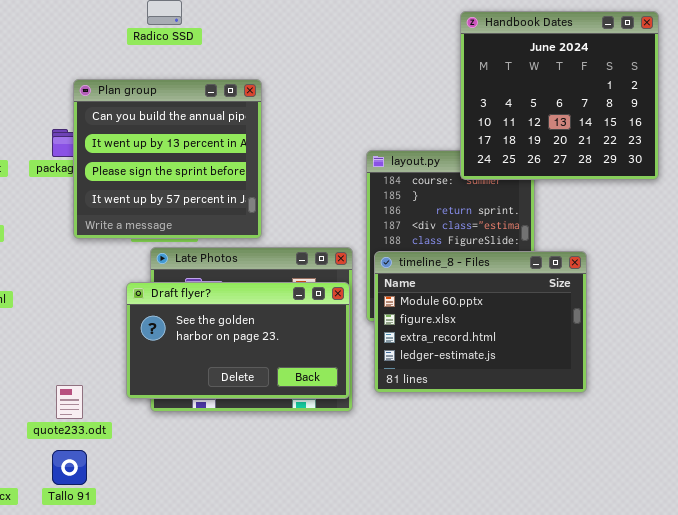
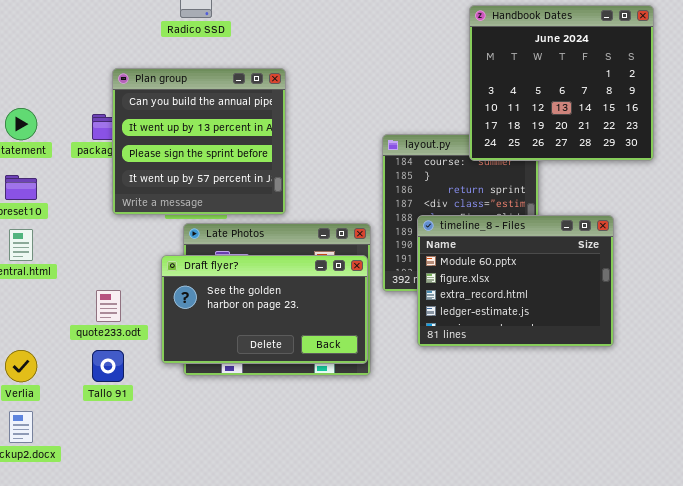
timeline_8 - Files: [374,251,587,393] -> [417,215,614,347], moved
quote233.odt: [56,385,83,419] -> [96,290,121,322], moved
Tallo 91: [52,450,87,485] -> [92,350,124,382], moved

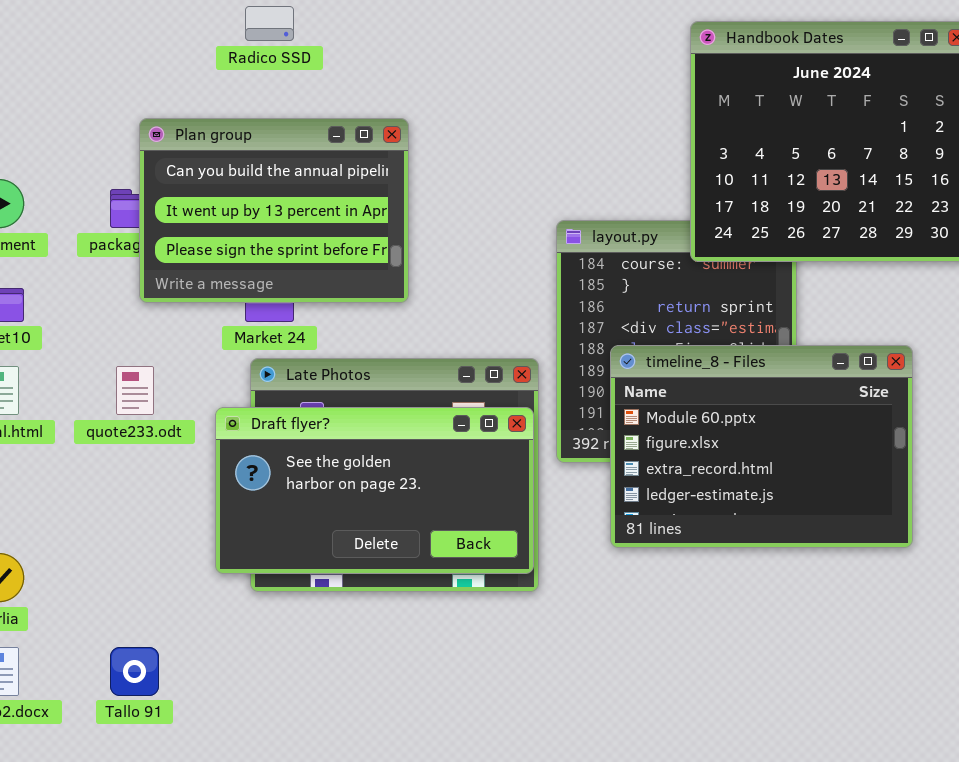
Plan group: [112,68,286,215] -> [139,118,409,303], resized
quote233.odt: [96,290,121,322] -> [116,366,154,415], moved
Tallo 91: [92,350,124,382] -> [110,647,159,696], moved

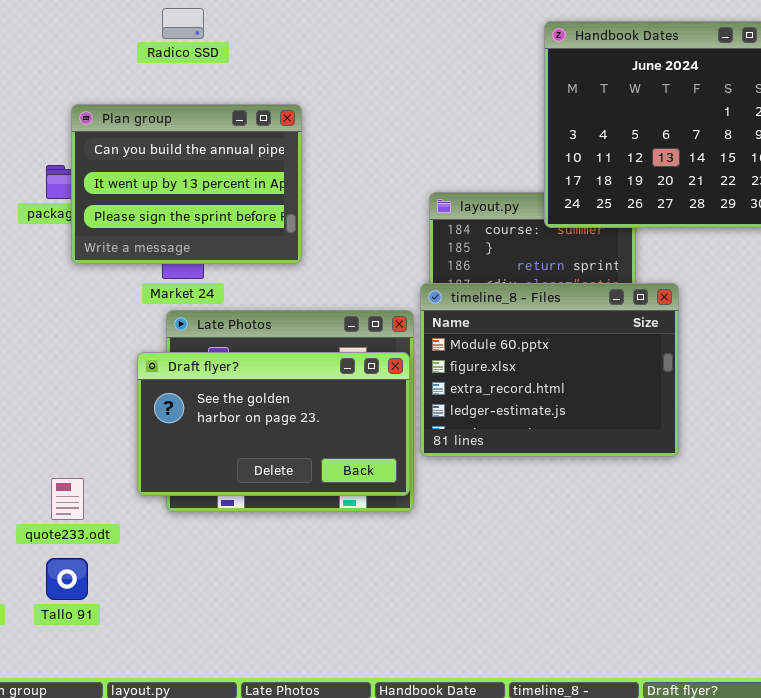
timeline_8 - Files: [610,345,913,548] -> [420,283,679,457], moved
quote233.odt: [116,366,154,415] -> [51,478,84,520], moved

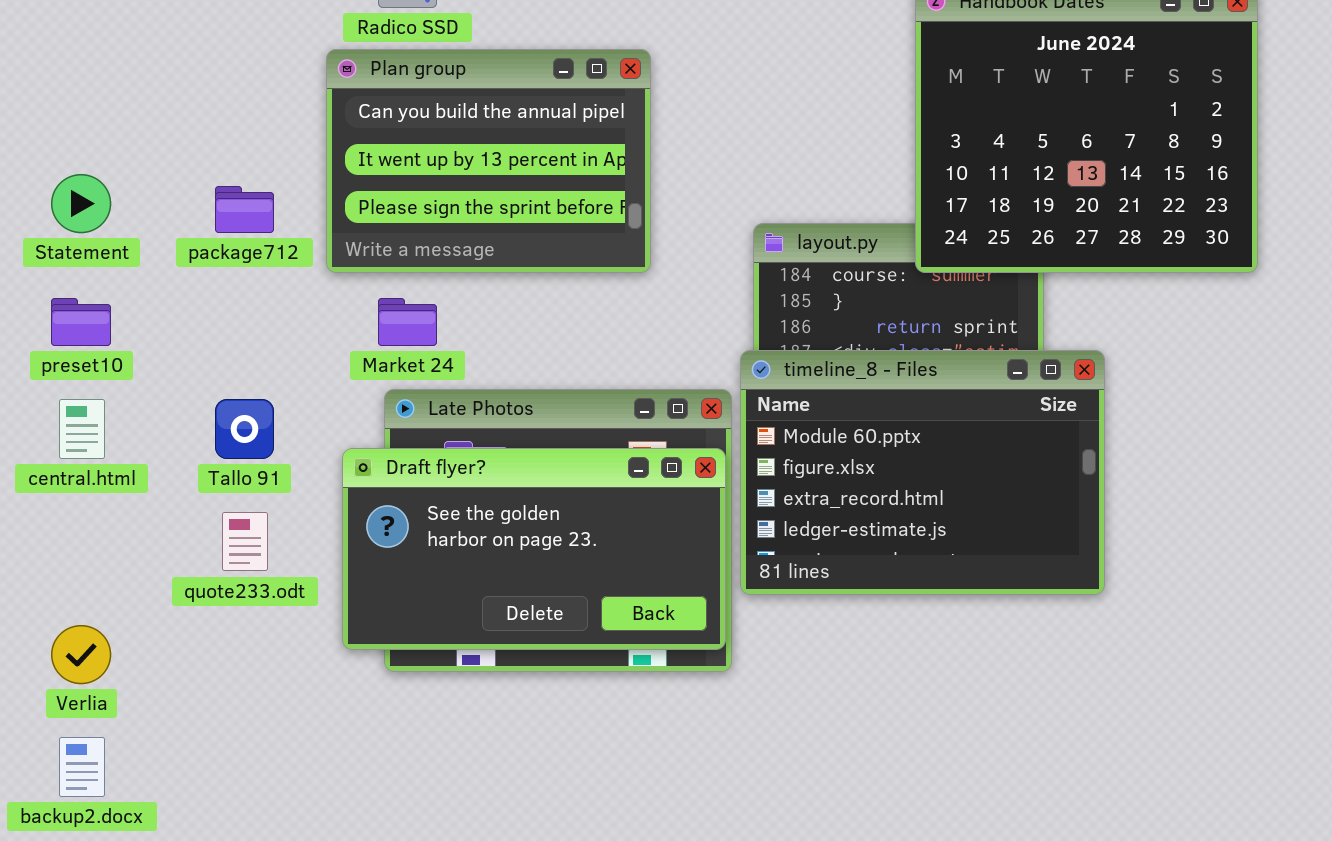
Plan group: [71,104,302,264] -> [326,49,651,273], moved
quote233.odt: [51,478,84,520] -> [222,512,268,571], moved
Tallo 91: [46,558,88,600] -> [215,399,274,459], moved

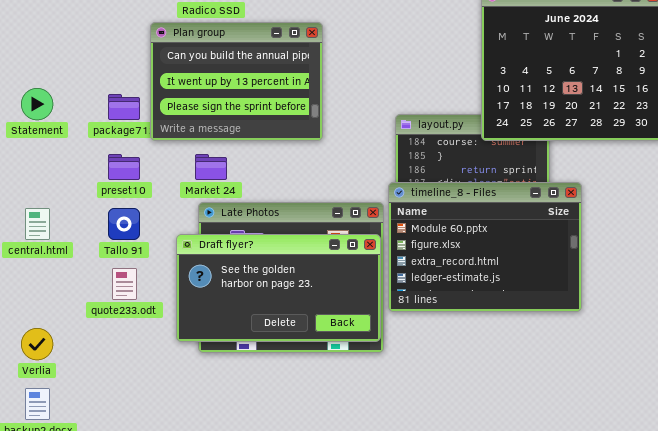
Plan group: [326,49,651,273] -> [150,22,323,141], moved
preset10: [51,298,111,346] -> [108,154,140,180], moved

